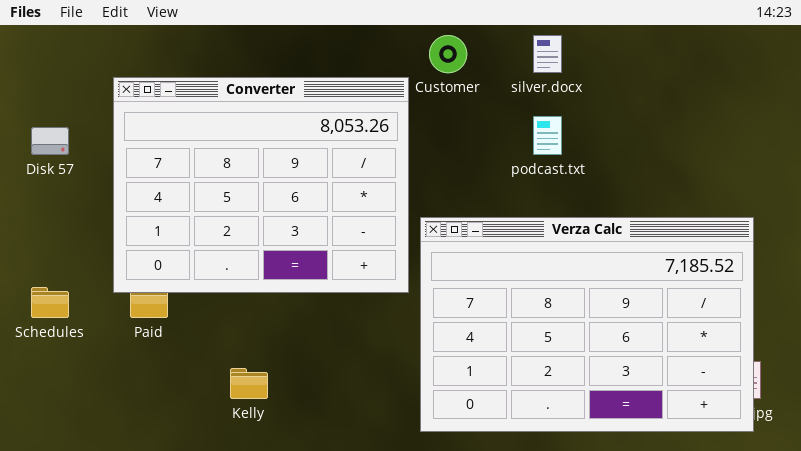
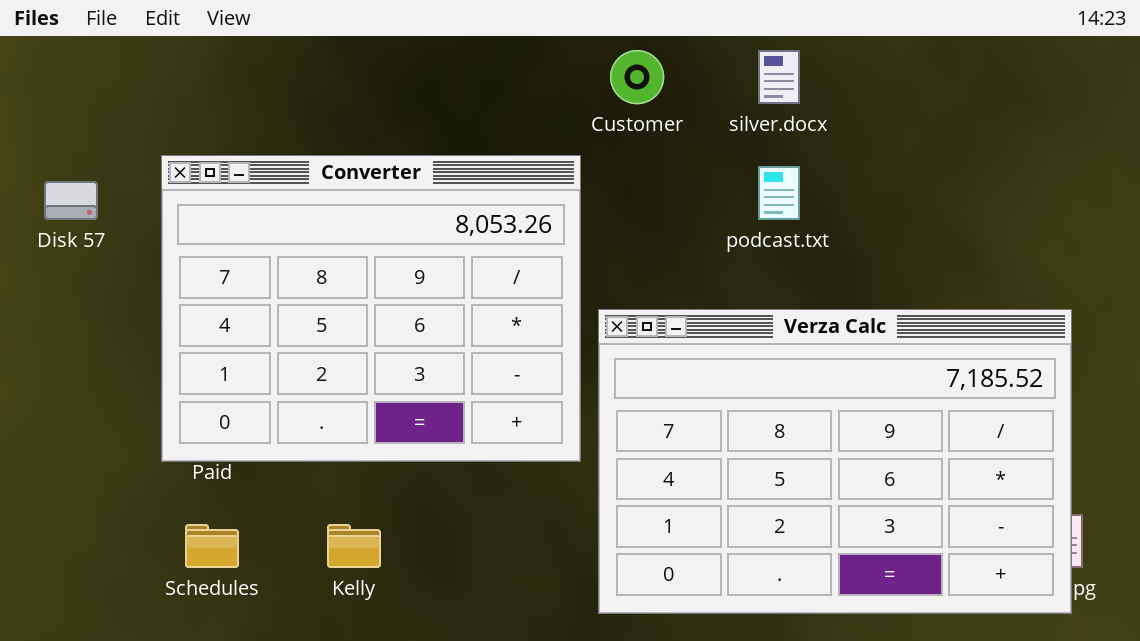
Converter: [113,77,409,293] -> [161,155,581,462], moved
Schedules: [31,287,69,318] -> [185,524,239,568], moved

